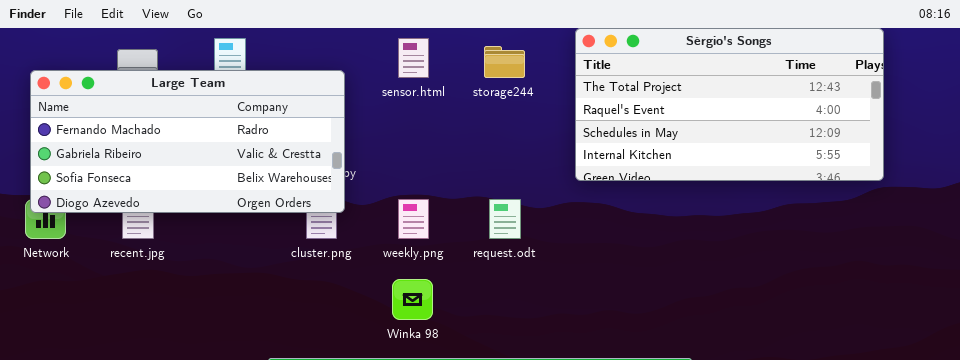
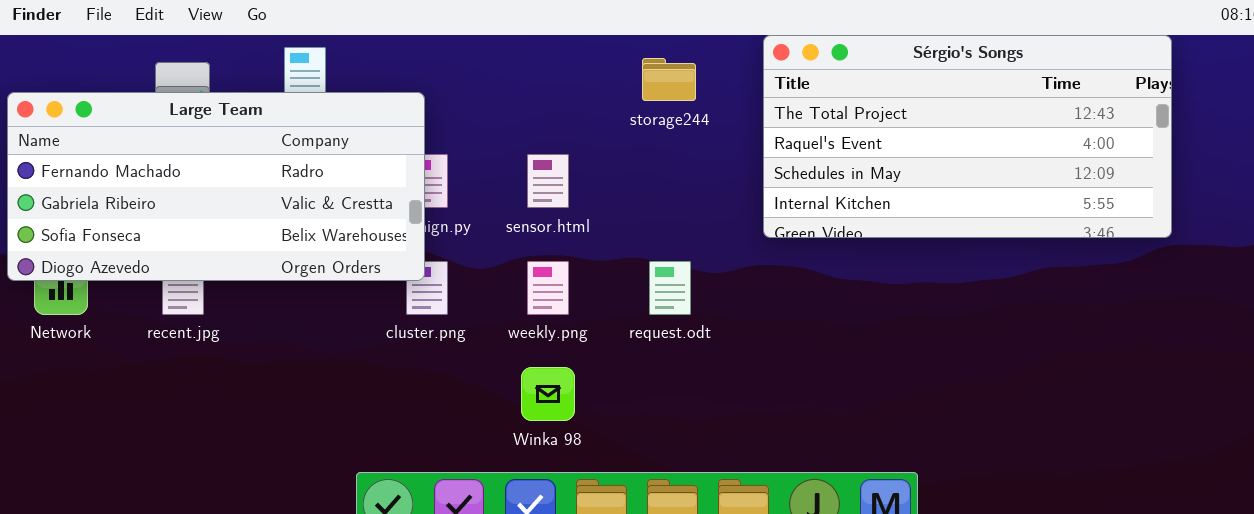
sensor.html: [398,38,429,78] -> [527,154,569,208], moved
Large Team: [30,70,345,213] -> [7,92,425,281], moved

